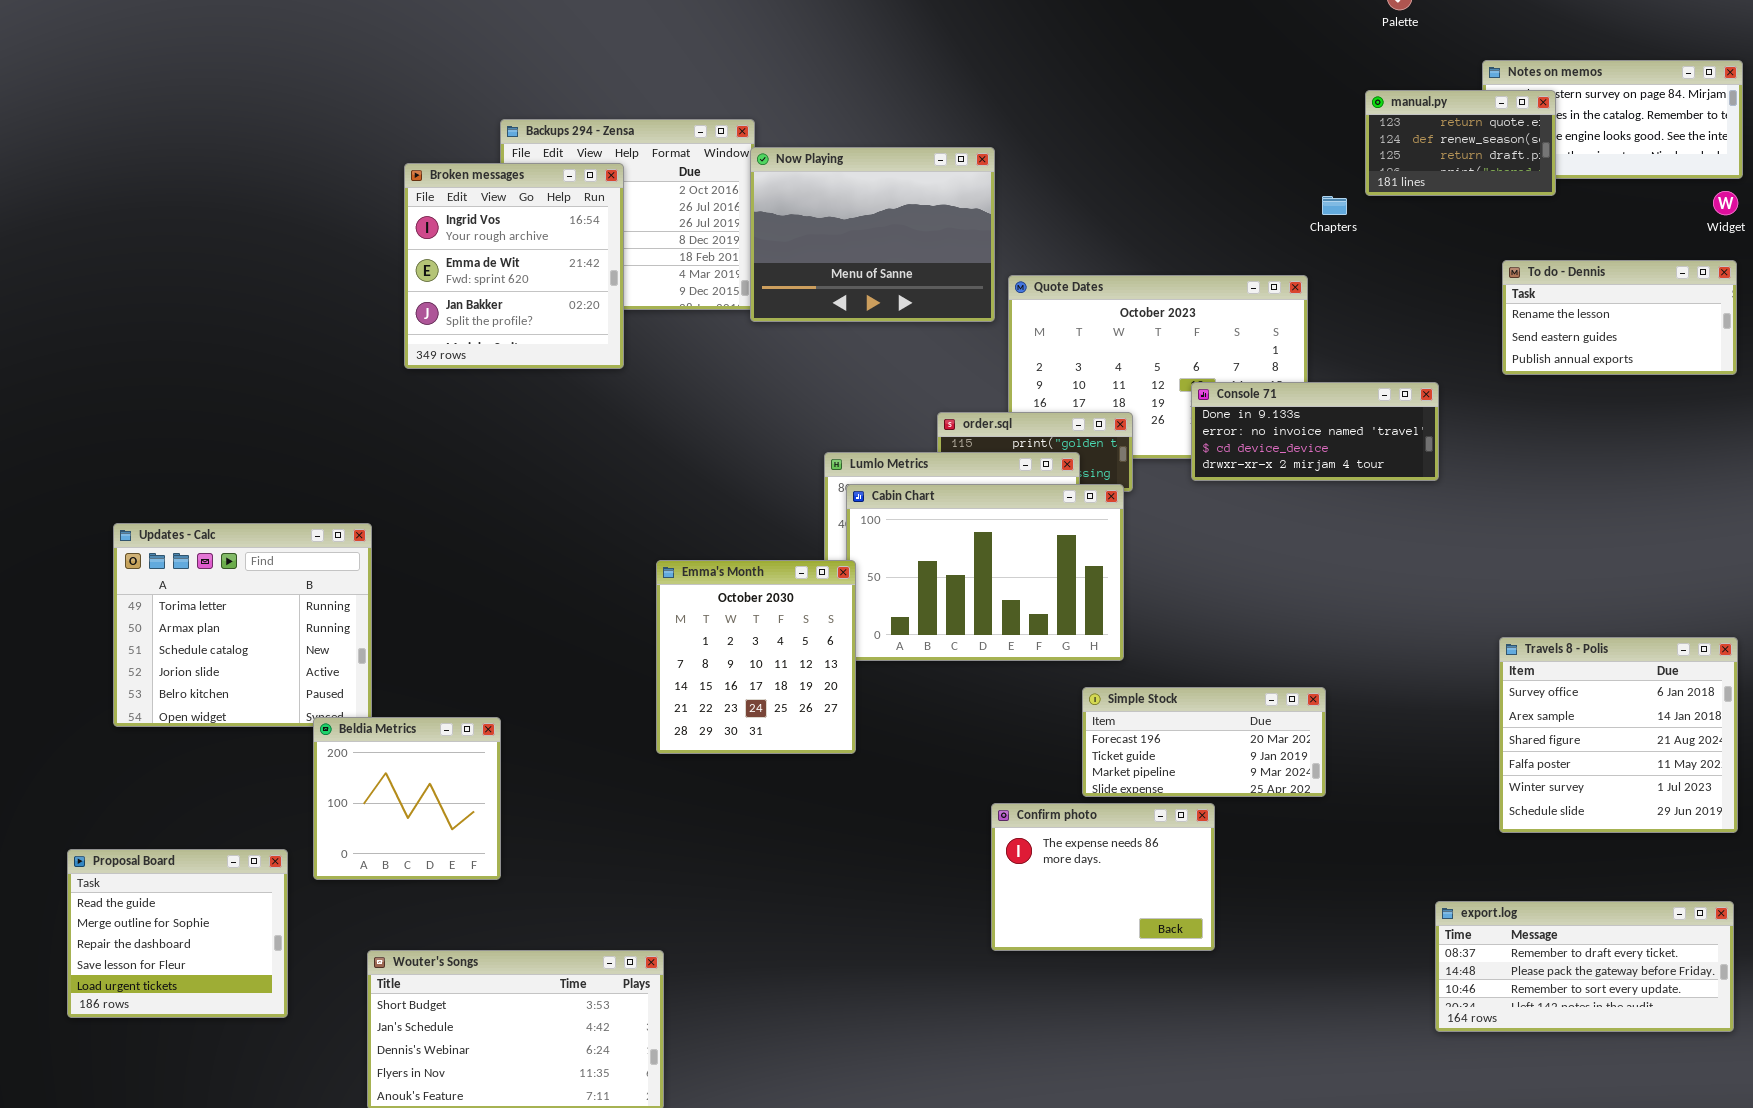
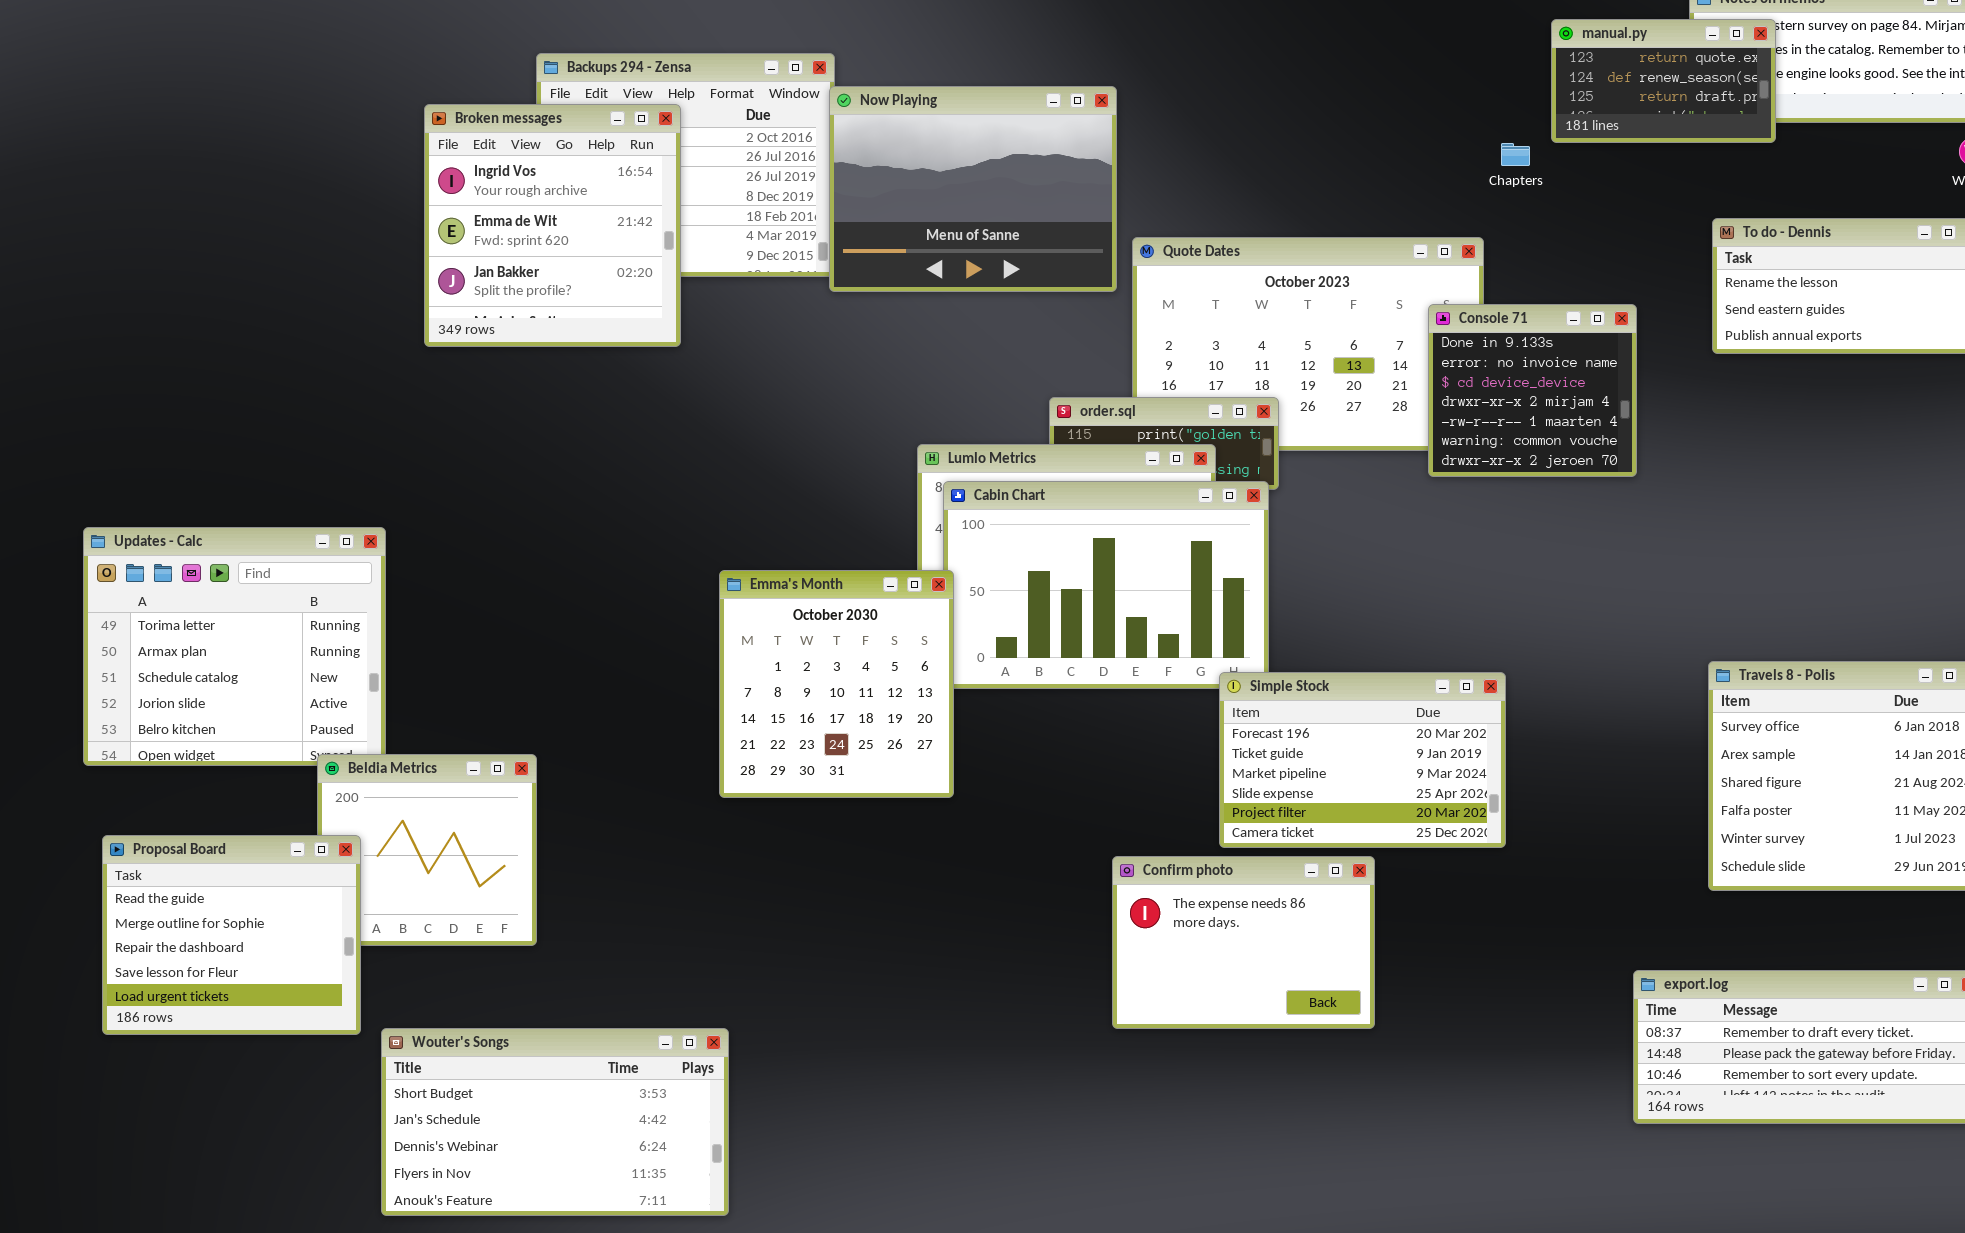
Console 71: [1191,382,1439,481] -> [1428,304,1637,477], resized
Simple Stock: [1082,687,1326,797] -> [1219,672,1506,848], resized
Proposal Board: [67,849,288,1018] -> [102,835,361,1035], moved

